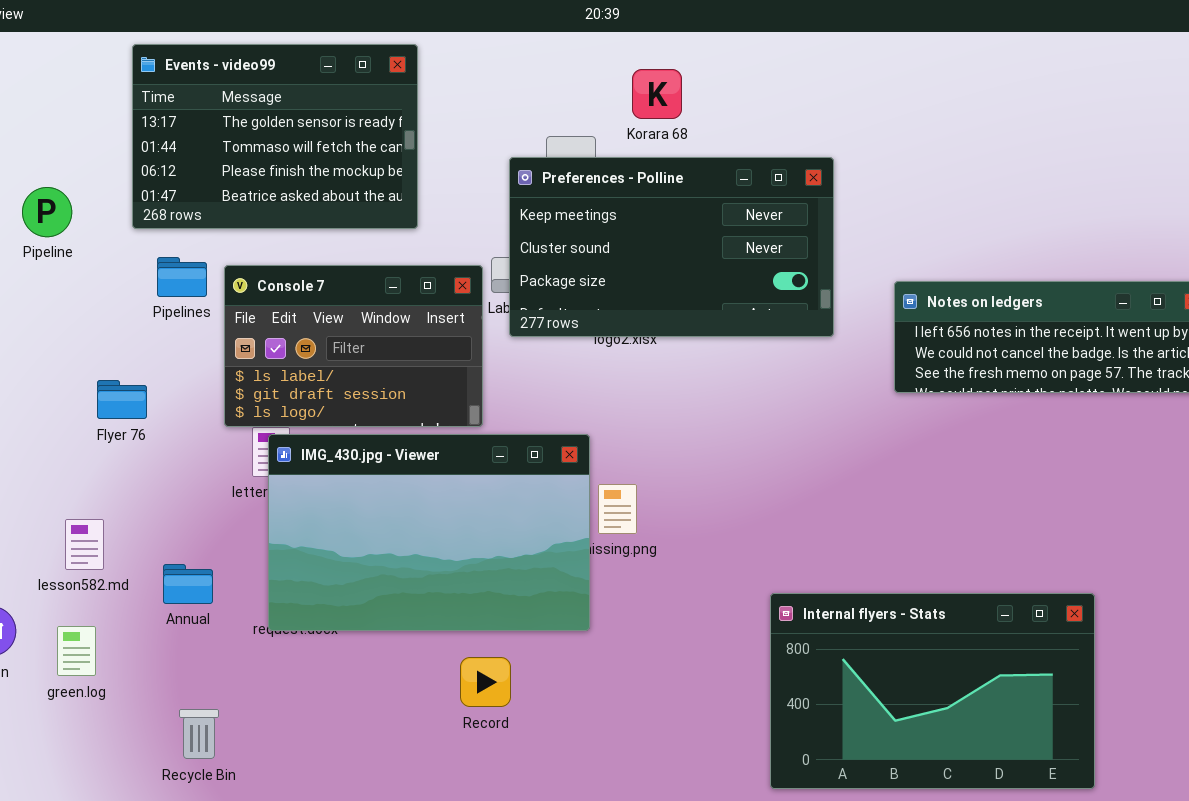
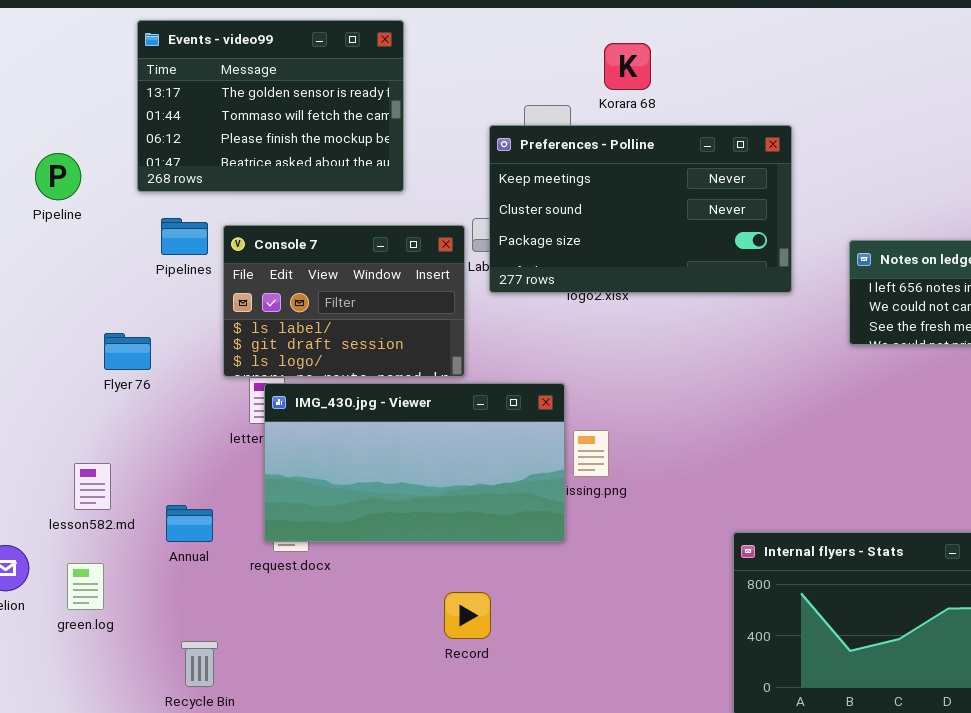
IMG_430.jpg - Viewer: [268,434,590,631] -> [264,383,565,542], resized

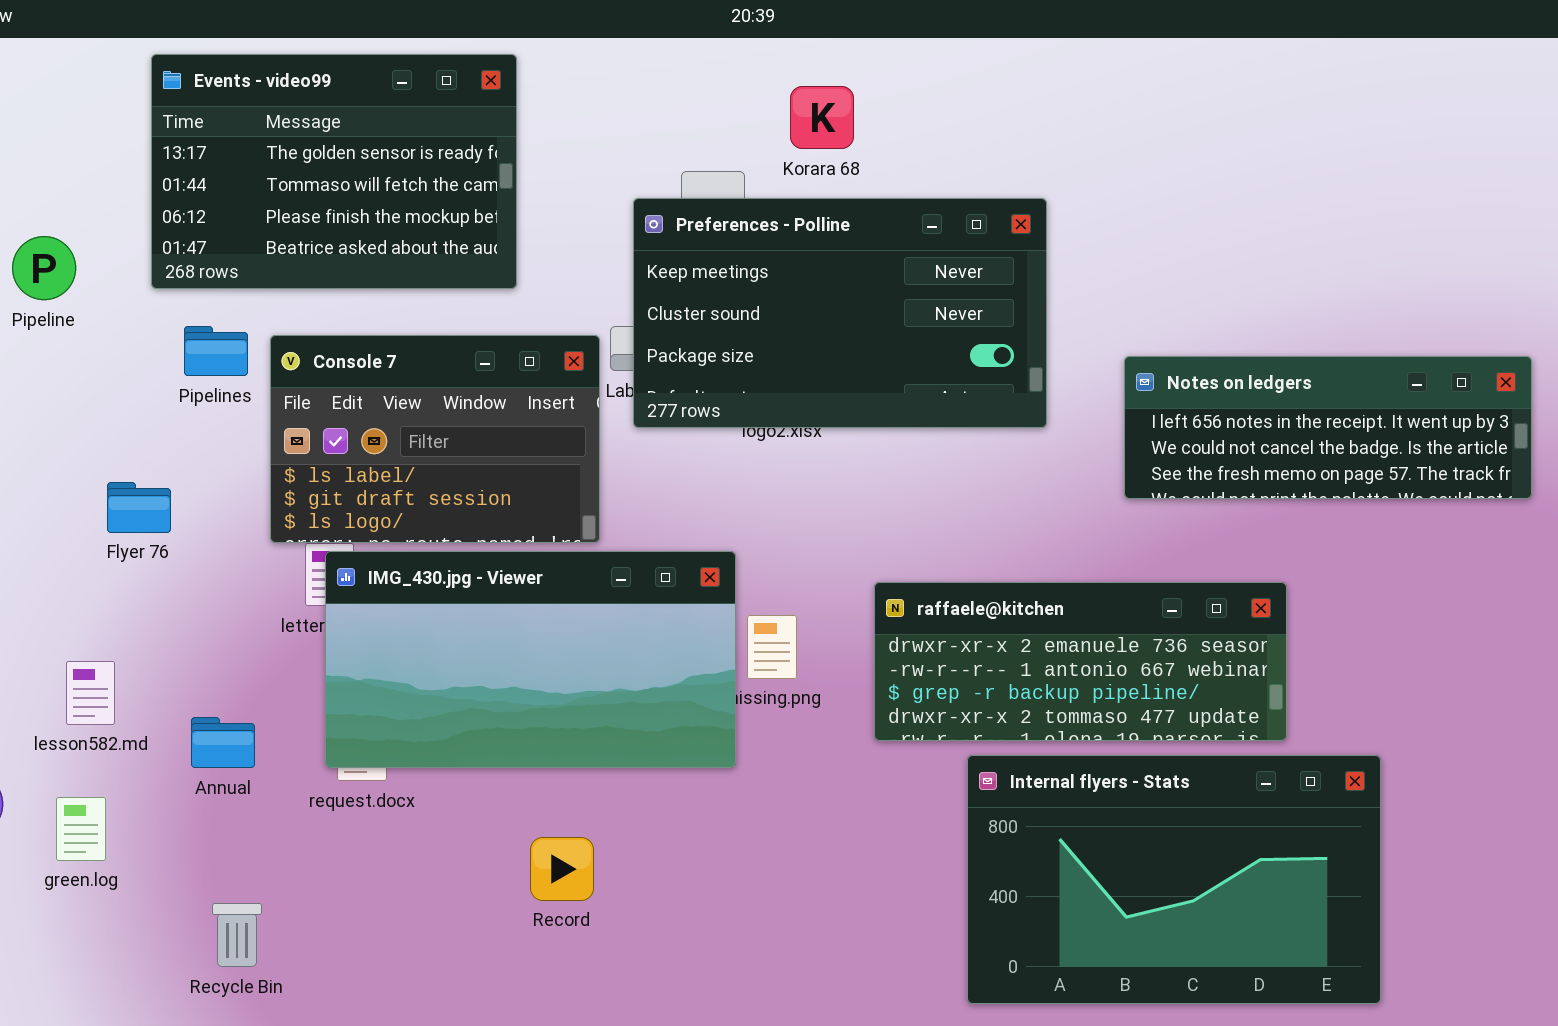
raffaele@kitchen: none -> [874,582,1287,741], opened
Record: [444,592,491,639] -> [530,837,594,901], moved

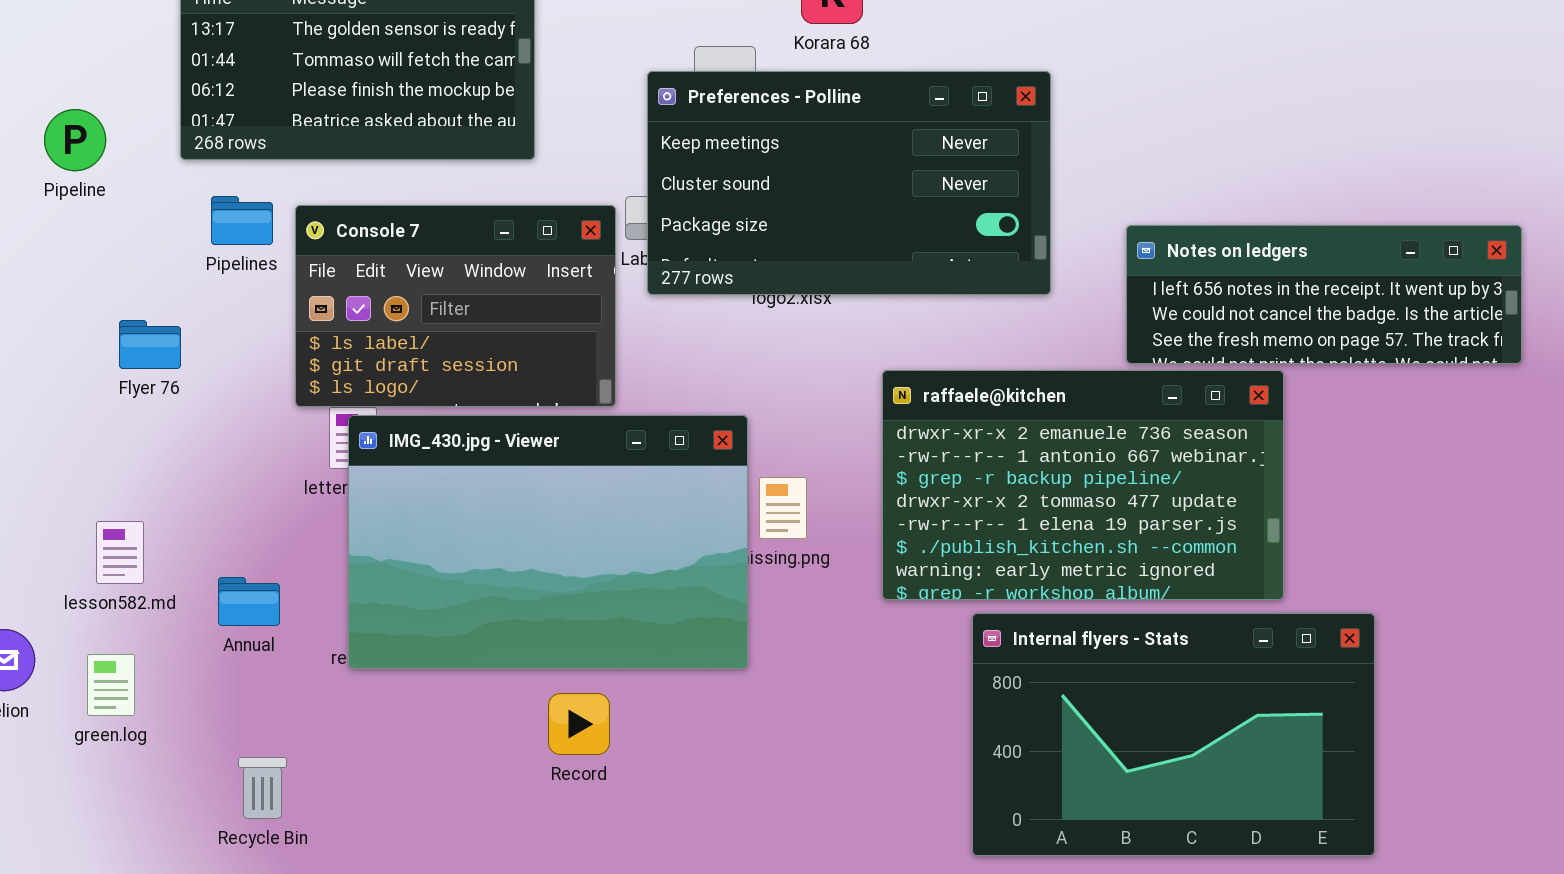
Flyer 76: [107,482,171,533] -> [119,320,181,369], moved
IMG_430.jpg - Viewer: [325,551,736,768] -> [348,415,748,669], resized
raffaele@kitchen: [874,582,1287,741] -> [882,370,1284,600], resized

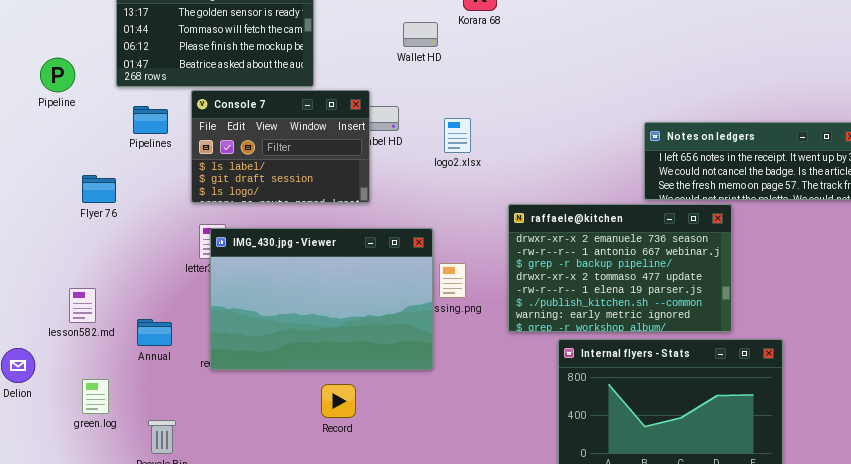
Preferences - Polline: [647,71,1051,295] -> none, closed
Console 7: [295,205,616,407] -> [191,90,370,203], moved
green.log: [87,654,135,716] -> [82,379,109,414], moved

